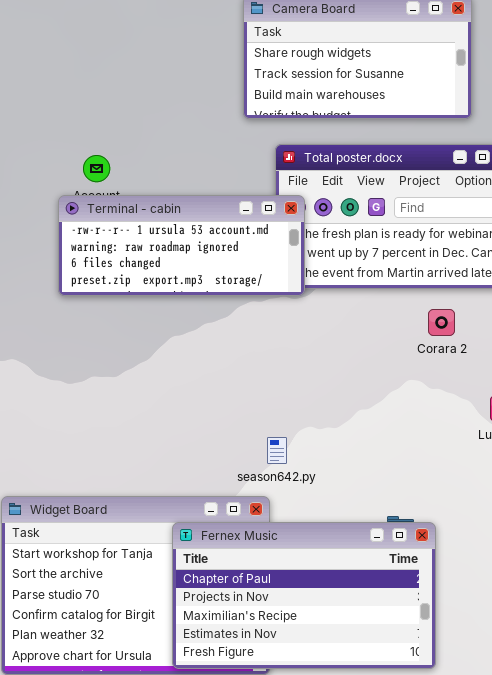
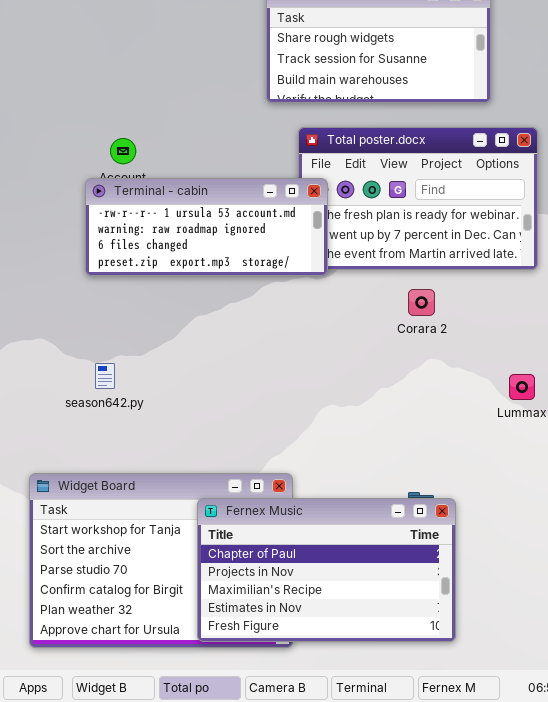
Corara 2: [428,309,455,336] -> [408,289,435,316], moved
season642.py: [267,437,287,464] -> [95,363,115,389], moved

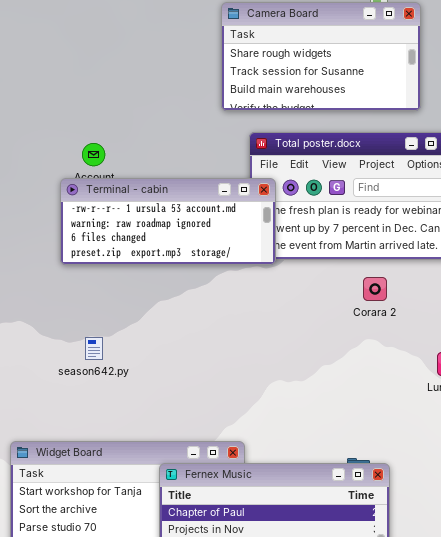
Corara 2: [408,289,435,316] -> [363,277,387,301], moved
season642.py: [95,363,115,389] -> [85,337,103,360], moved

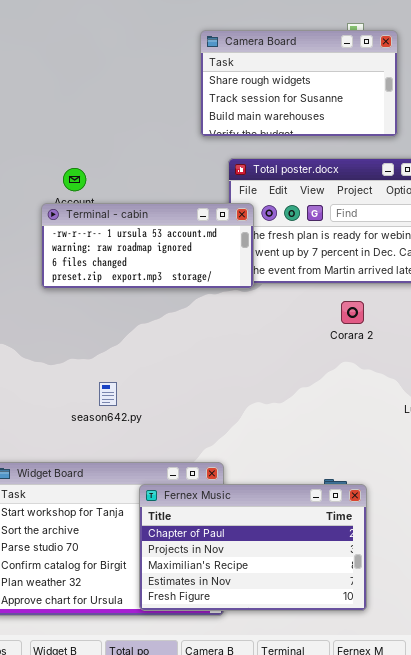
season642.py: [85,337,103,360] -> [99,382,117,406], moved

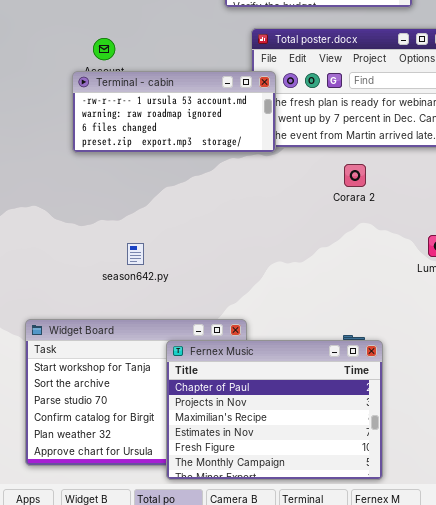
Corara 2: [341,301,364,324] -> [344,164,366,187], moved
Fernex Music: [139,484,367,611] -> [166,340,383,480], resized

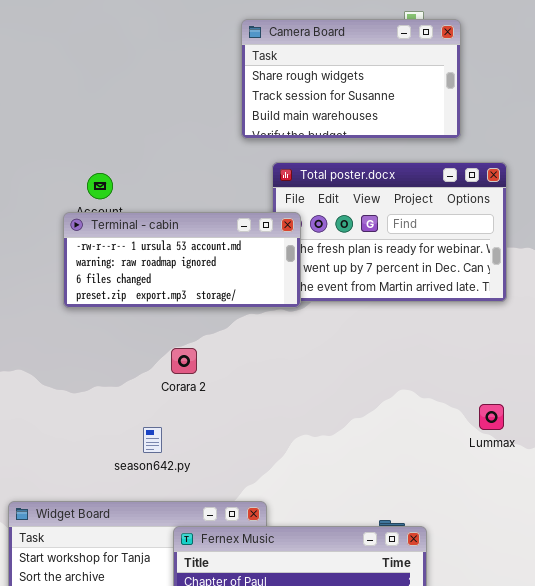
Corara 2: [344,164,366,187] -> [171,348,197,374], moved
season642.py: [127,243,144,265] -> [143,427,162,453], moved

